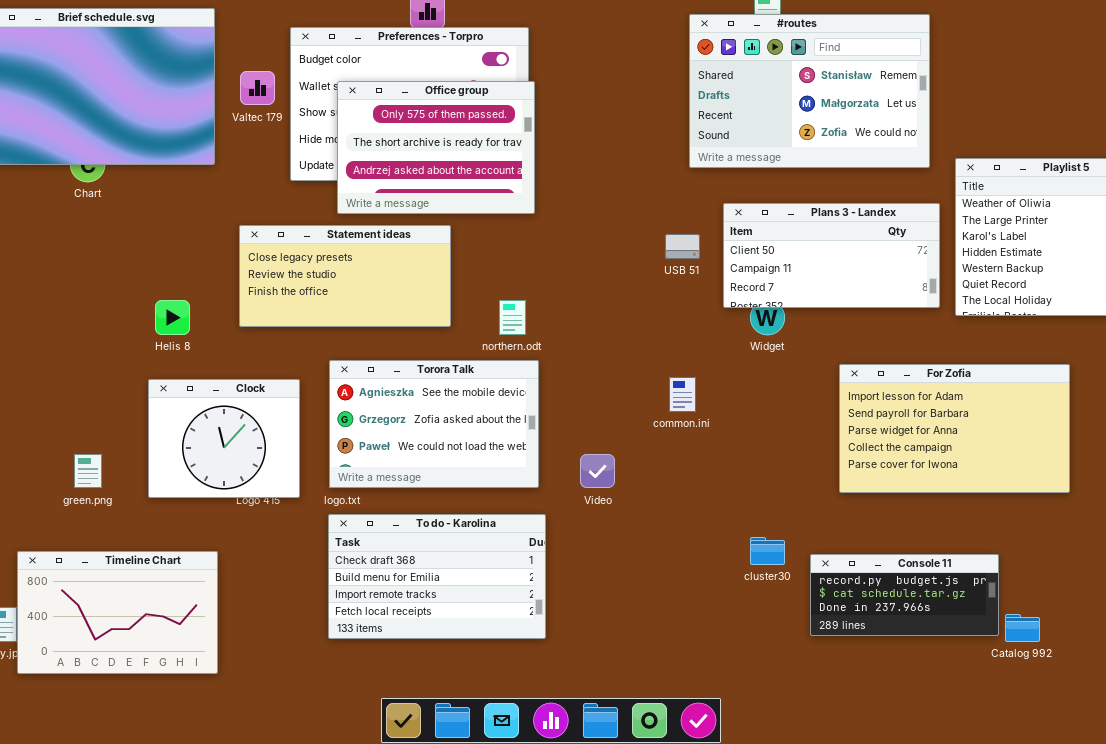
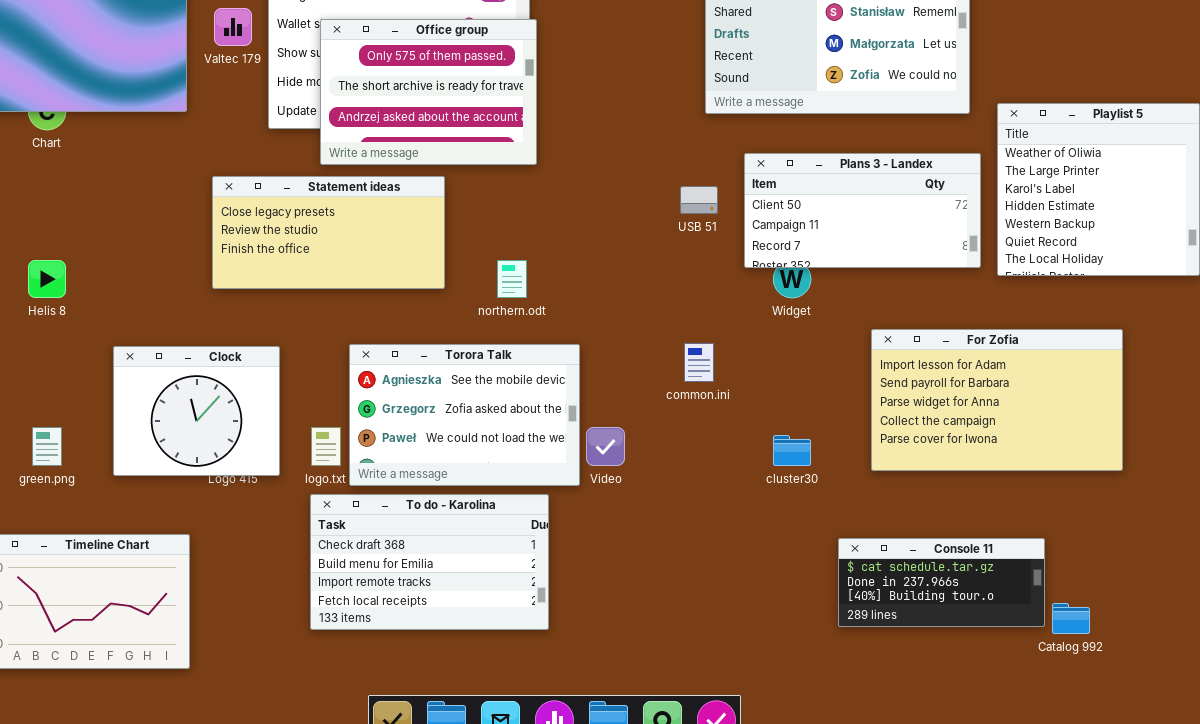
Helis 8: [155,300,190,335] -> [28,260,66,298], moved
Torora Talk: [329,360,539,488] -> [349,344,580,486], moved
cluster30: [750,537,785,565] -> [773,435,811,466], moved
Console 11: [810,554,999,636] -> [838,538,1045,627], scrolled down 1 row

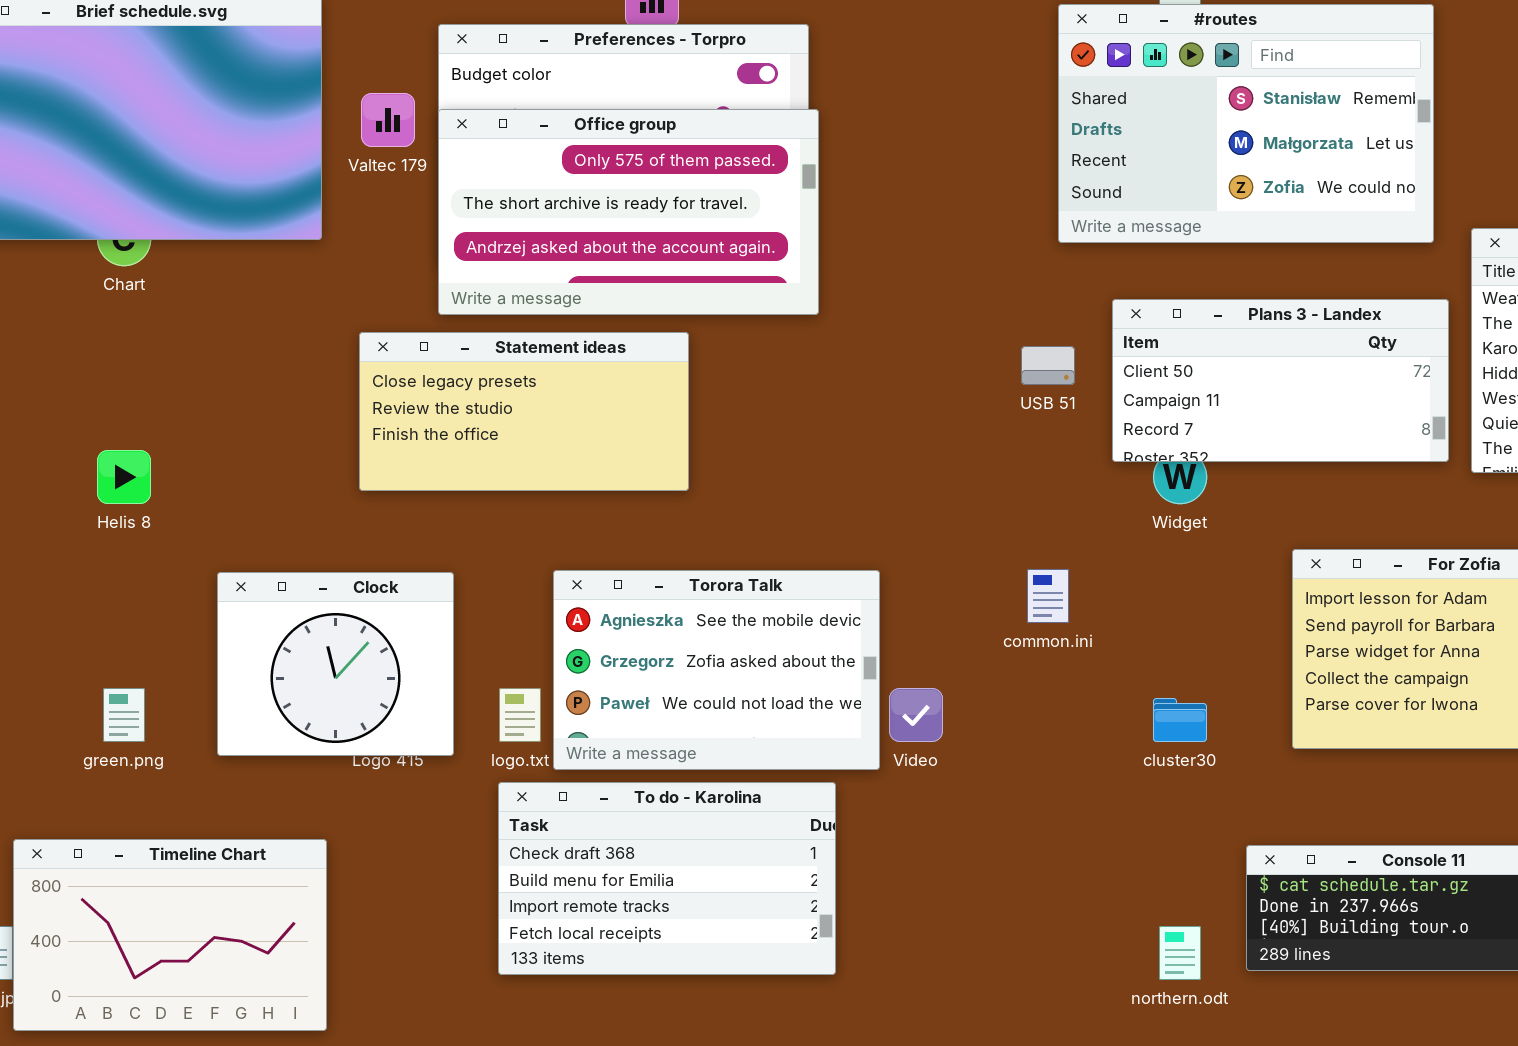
Office group: [320,19,537,165] -> [438,109,819,315], resized
northern.odt: [497,260,527,298] -> [1159,926,1201,980], moved

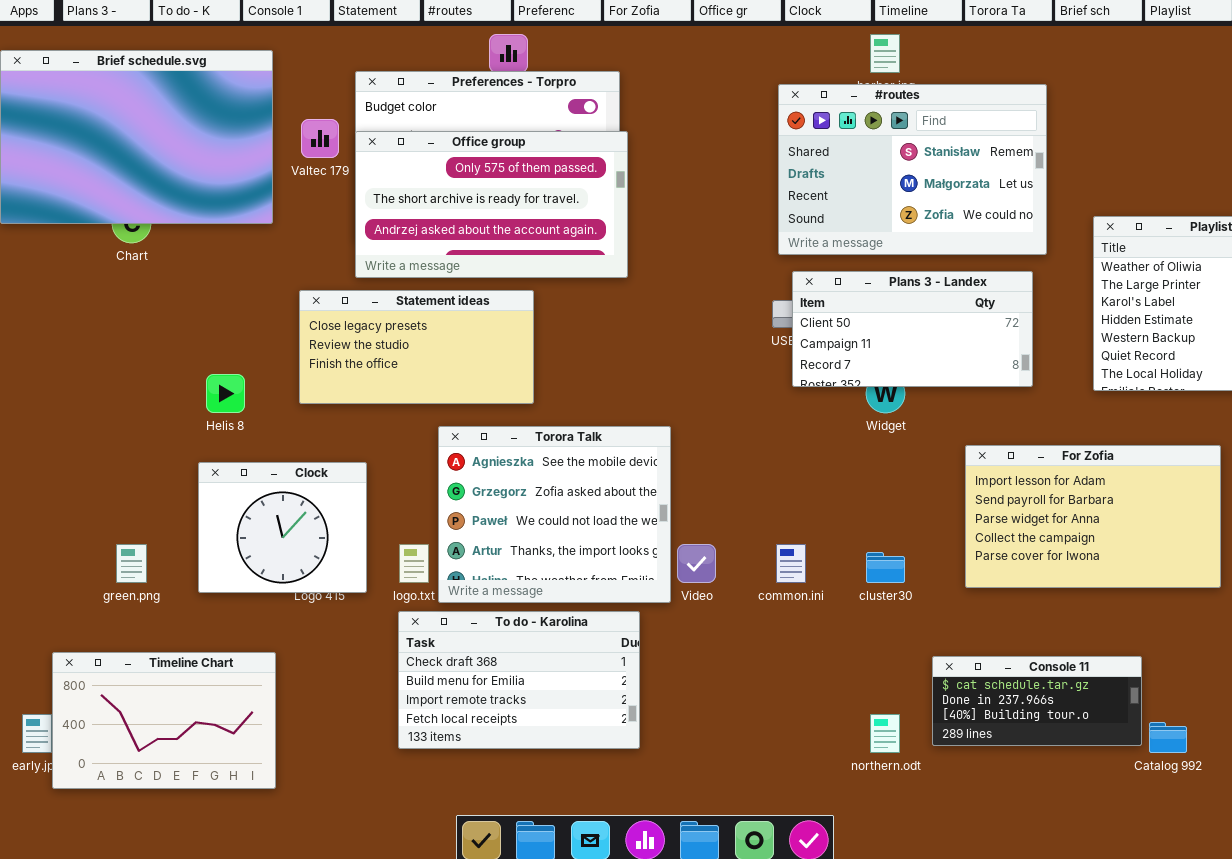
#routes: [1058,4,1434,243] -> [778,84,1047,255], moved
Plans 3 - Landex: [1112,299,1449,462] -> [792,271,1033,387], moved
Helis 8: [97,450,151,504] -> [206,374,245,413], moved
common.ini: [1027,569,1069,623] -> [776,544,806,583], moved
Torora Talk: [553,570,880,770] -> [438,426,671,603], resized

